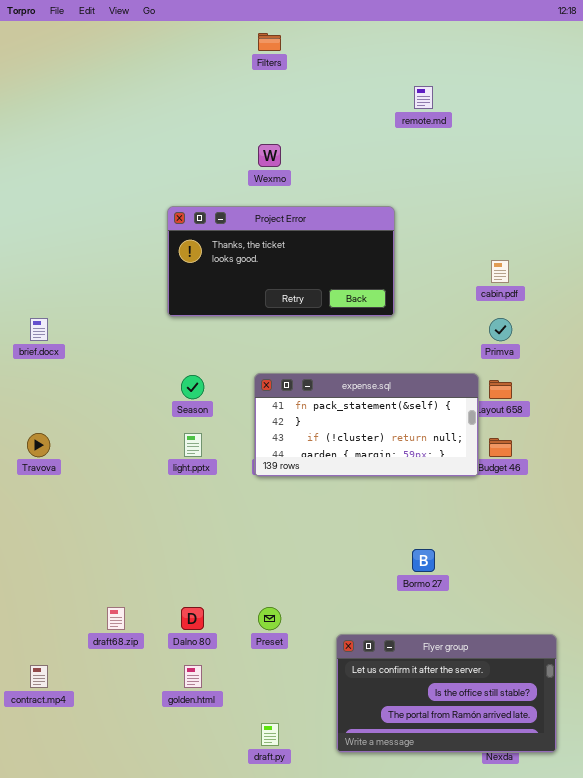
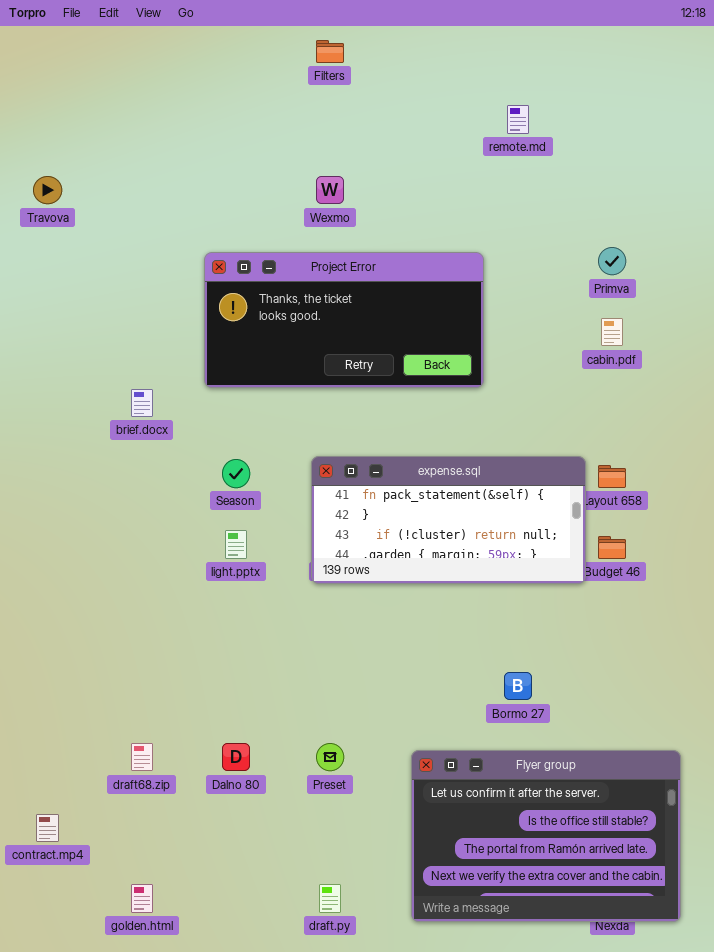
brief.docx: [30,318,48,341] -> [131,389,153,417], moved
Primva: [489,318,512,341] -> [598,247,626,275], moved
Travova: [27,433,50,457] -> [33,176,62,204], moved
Flyer group: [336,634,557,753] -> [411,750,681,922], resized
golden.html: [184,665,202,688] -> [131,884,153,913], moved

